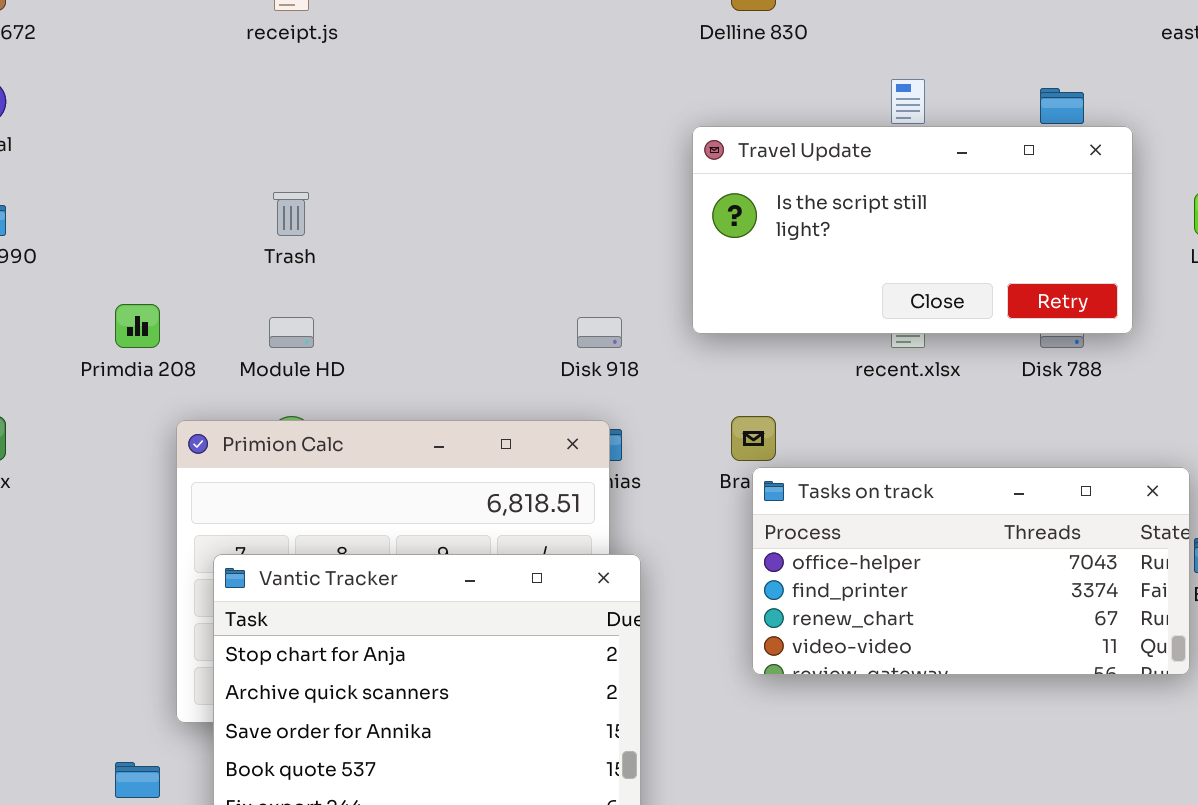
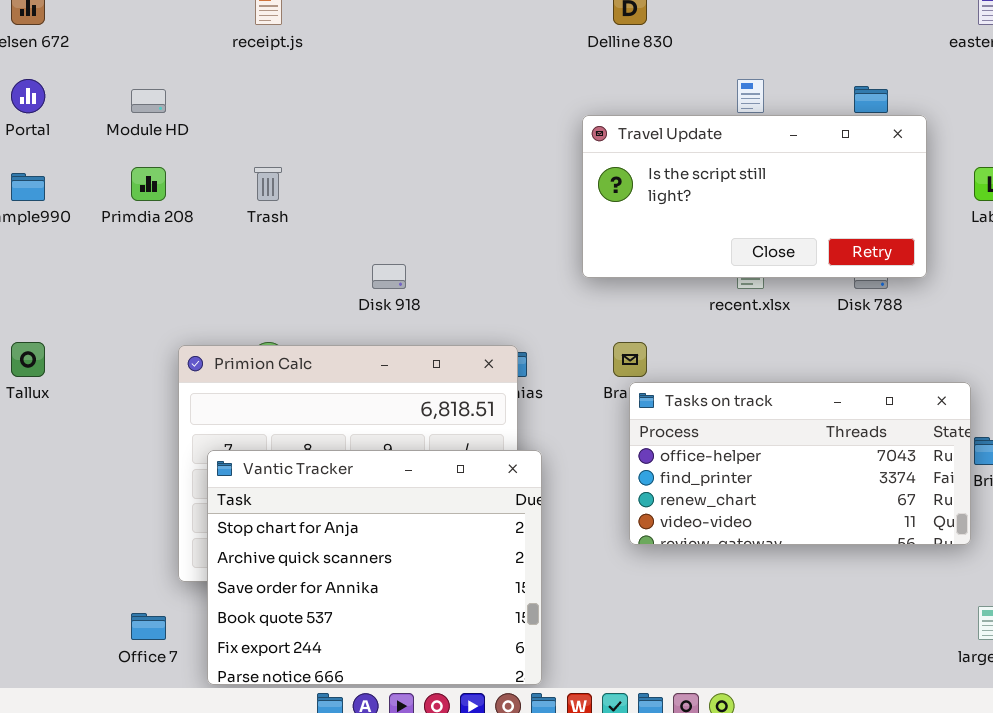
Primdia 208: [115,304,160,348] -> [131,167,166,201], moved
Module HD: [269,317,314,348] -> [131,89,166,113], moved
Disk 918: [577,317,622,348] -> [372,264,406,289], moved

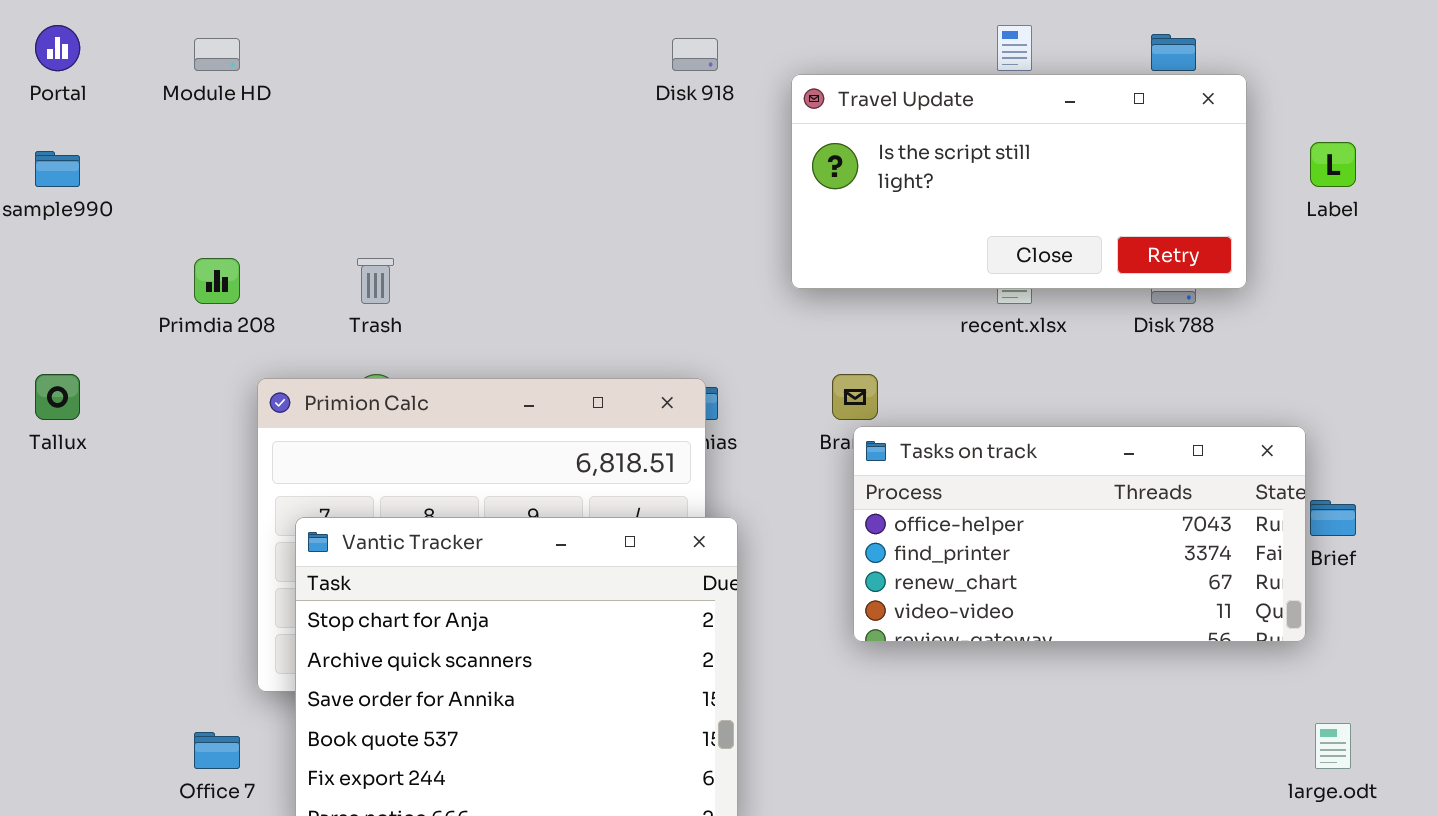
Primdia 208: [131,167,166,201] -> [194,258,240,304], moved
Trash: [254,167,282,201] -> [357,258,394,304], moved
Disk 918: [372,264,406,289] -> [672,38,718,71], moved

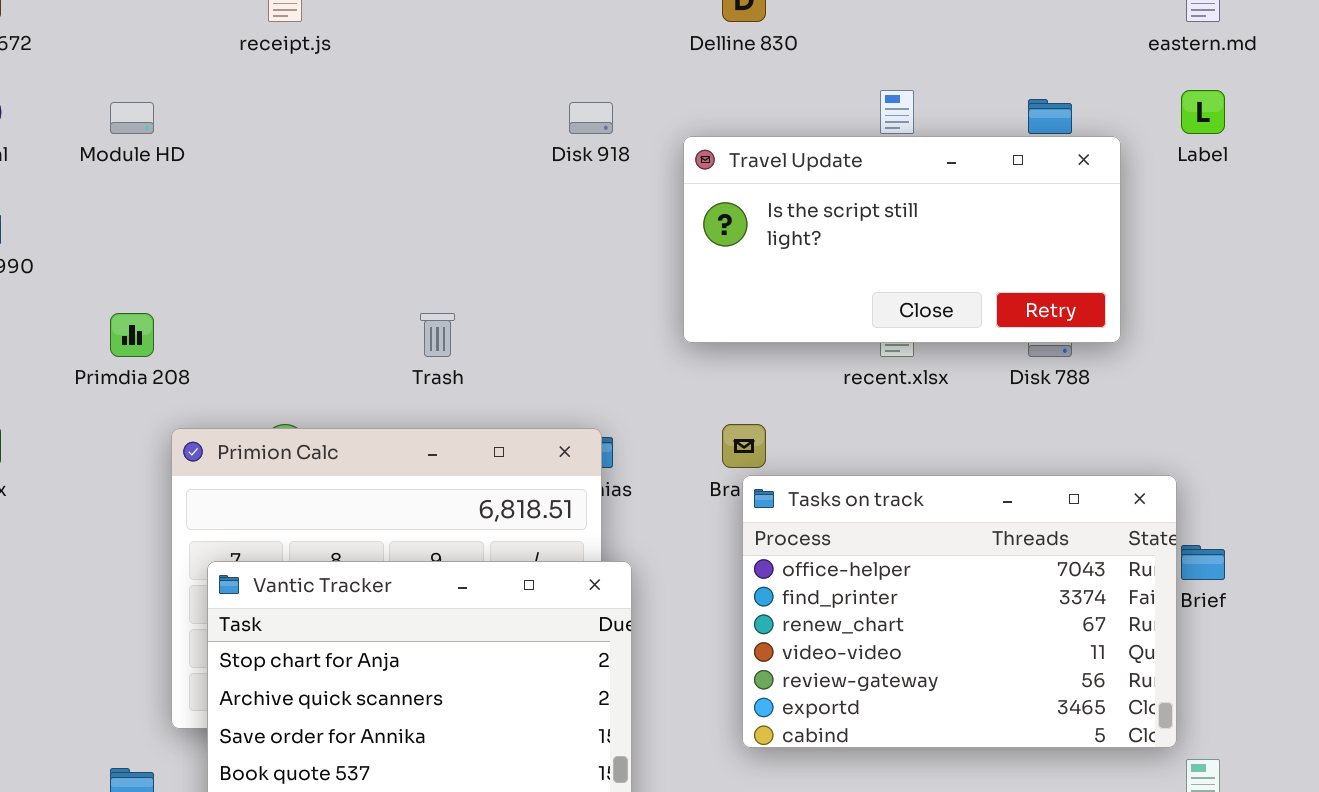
Label: [1310,142,1356,187] -> [1181,90,1225,134], moved
Trash: [357,258,394,304] -> [420,313,455,357], moved
Tasks on track: [853,426,1306,642] -> [742,475,1177,748], resized

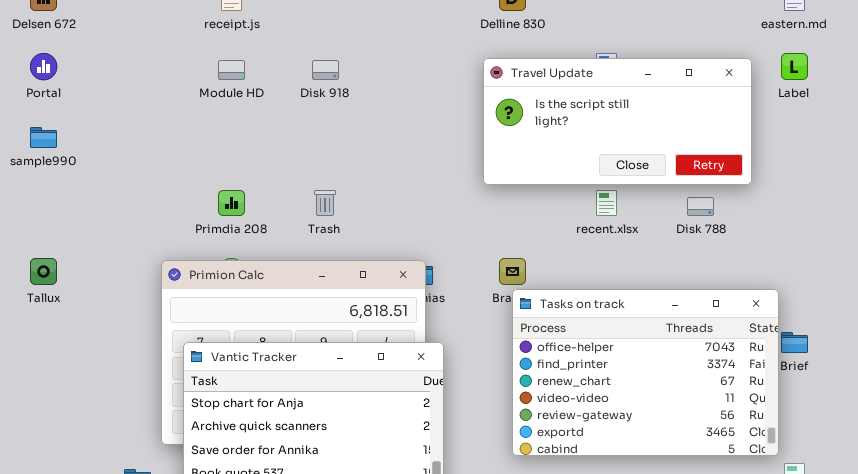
Module HD: [110,102,154,134] -> [218,60,245,80], moved
Disk 918: [569,102,613,134] -> [312,60,339,80], moved
Travel Update: [683,136,1121,343] -> [483,58,752,185], moved
Primdia 208: [110,313,154,357] -> [218,190,245,216], moved

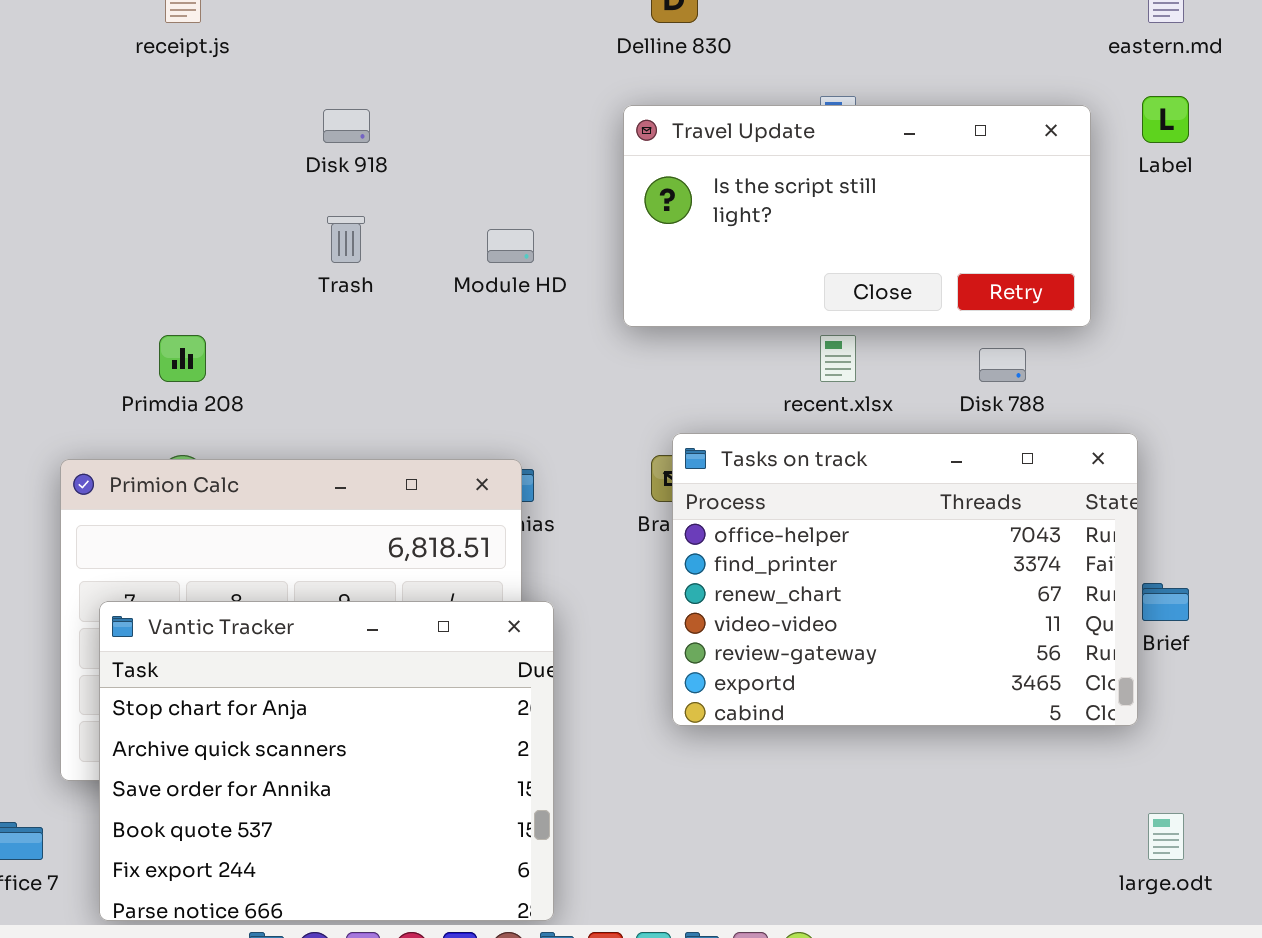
Module HD: [218,60,245,80] -> [487,229,534,263], moved
Trash: [314,190,336,216] -> [327,216,365,263], moved
Tasks on track: [512,289,779,456] -> [672,433,1138,726], moved

